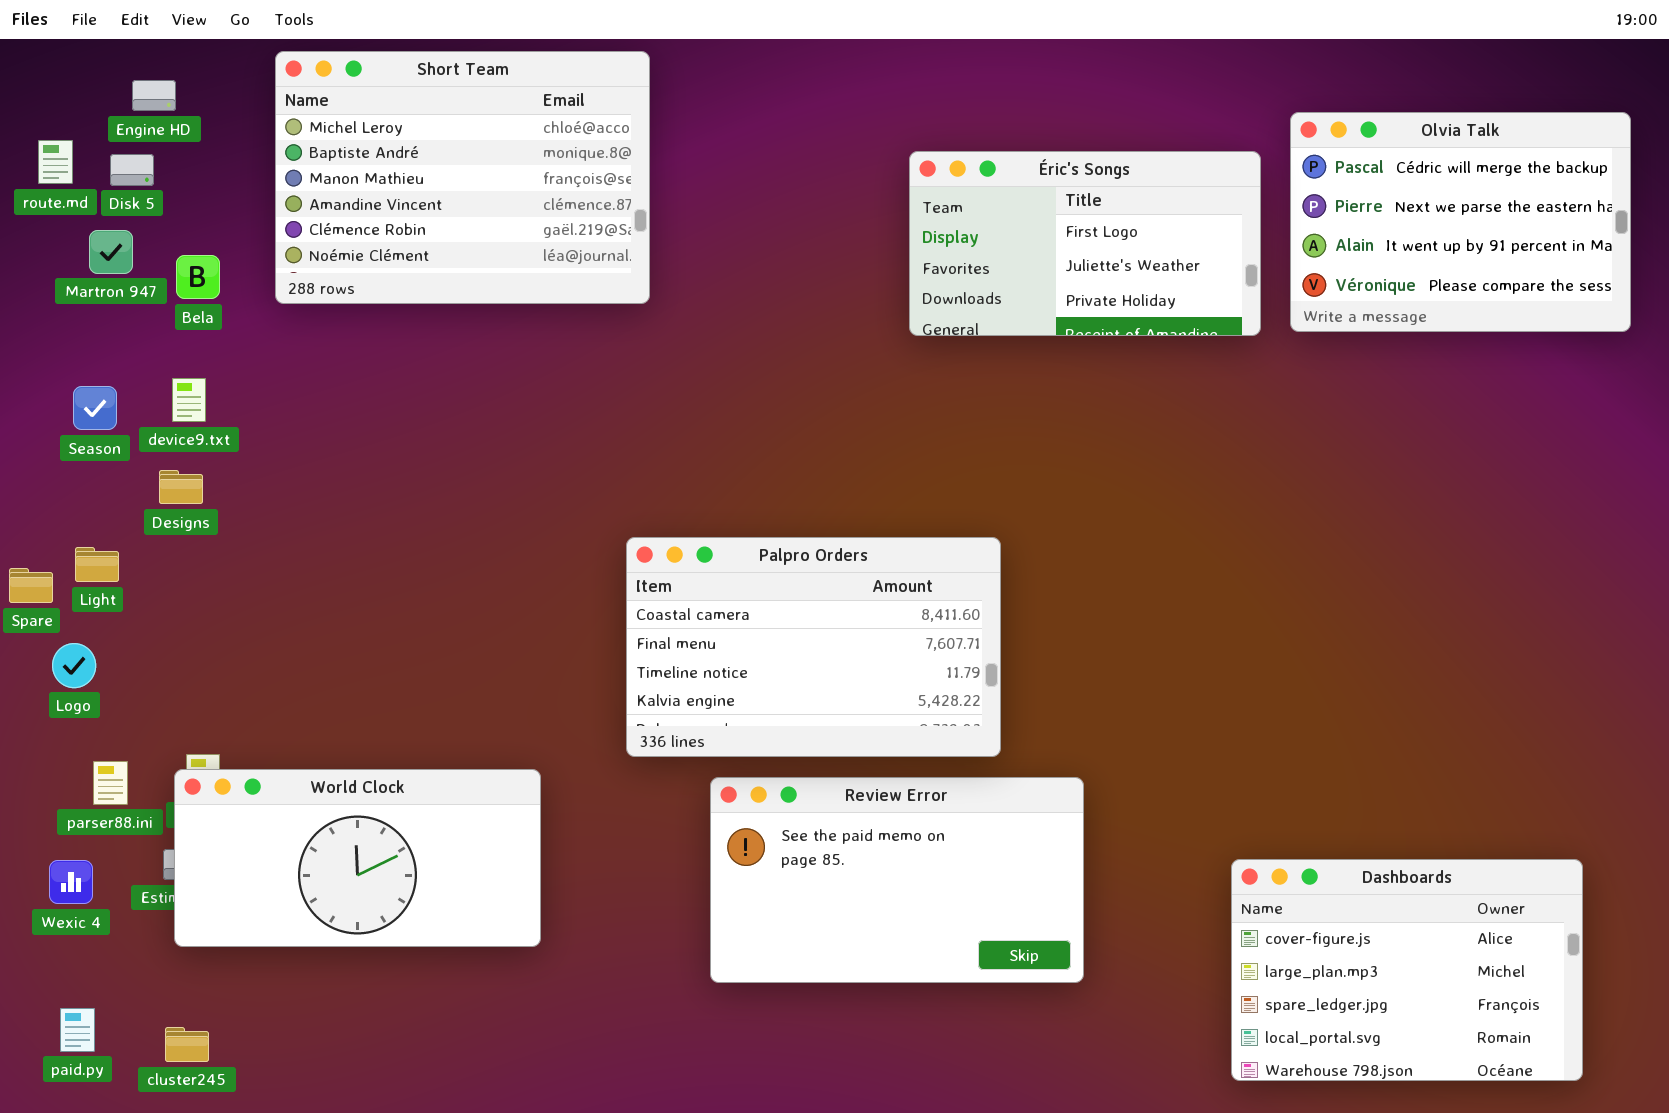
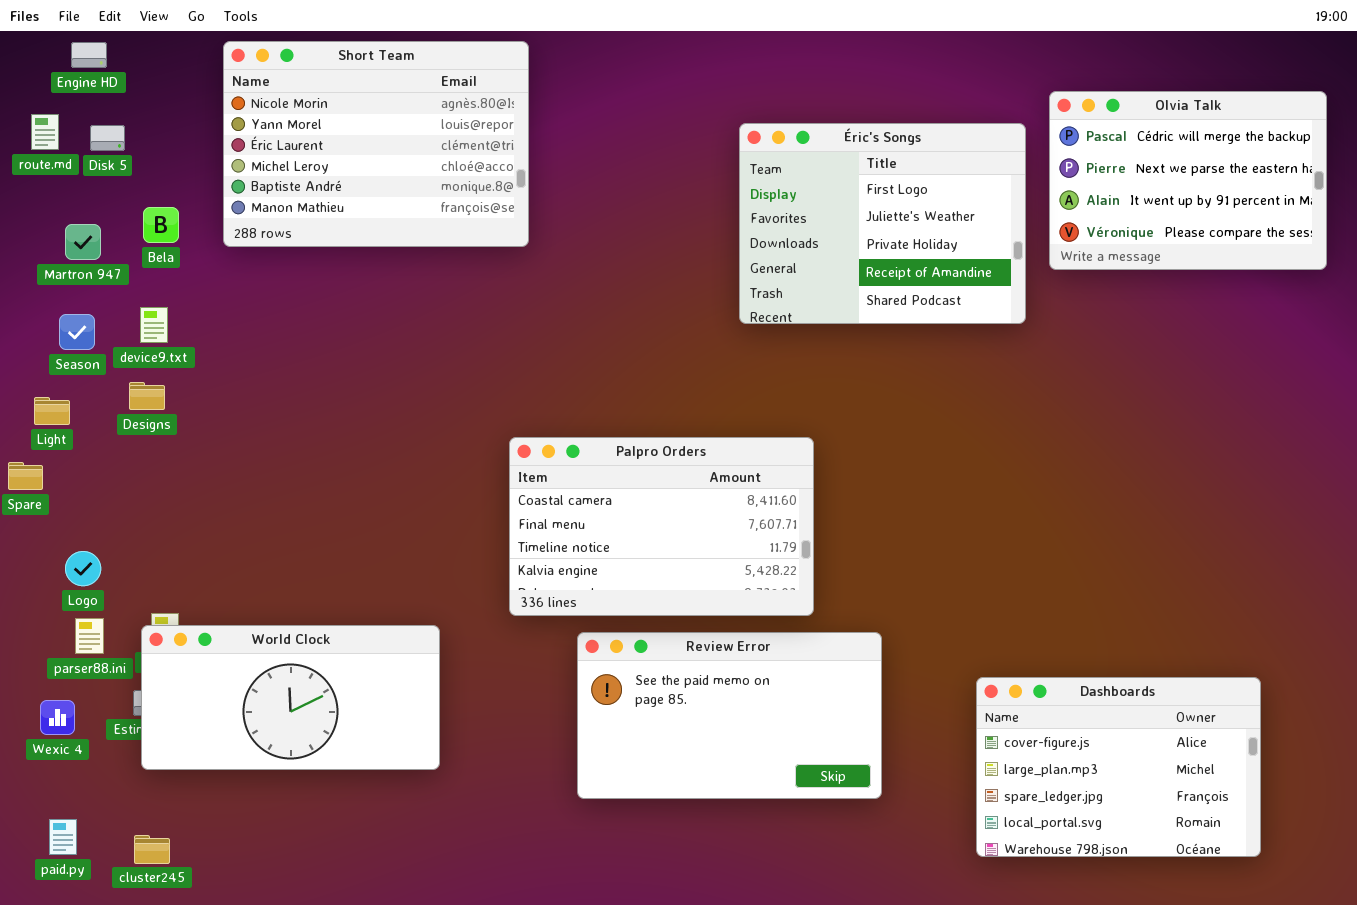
Short Team: [275,51,650,304] -> [223,41,529,247], scrolled up 3 rows
Engine HD: [132,80,176,111] -> [71,42,107,68], moved
Éric's Songs: [909,151,1261,336] -> [739,123,1026,324], resized
Martron 947: [89,230,133,274] -> [65,224,101,260], moved
Light: [75,547,119,582] -> [34,397,70,425], moved
Logo: [52,643,96,688] -> [65,551,101,586], moved
Dashboards: [1231,859,1583,1081] -> [976,677,1261,857], moved

